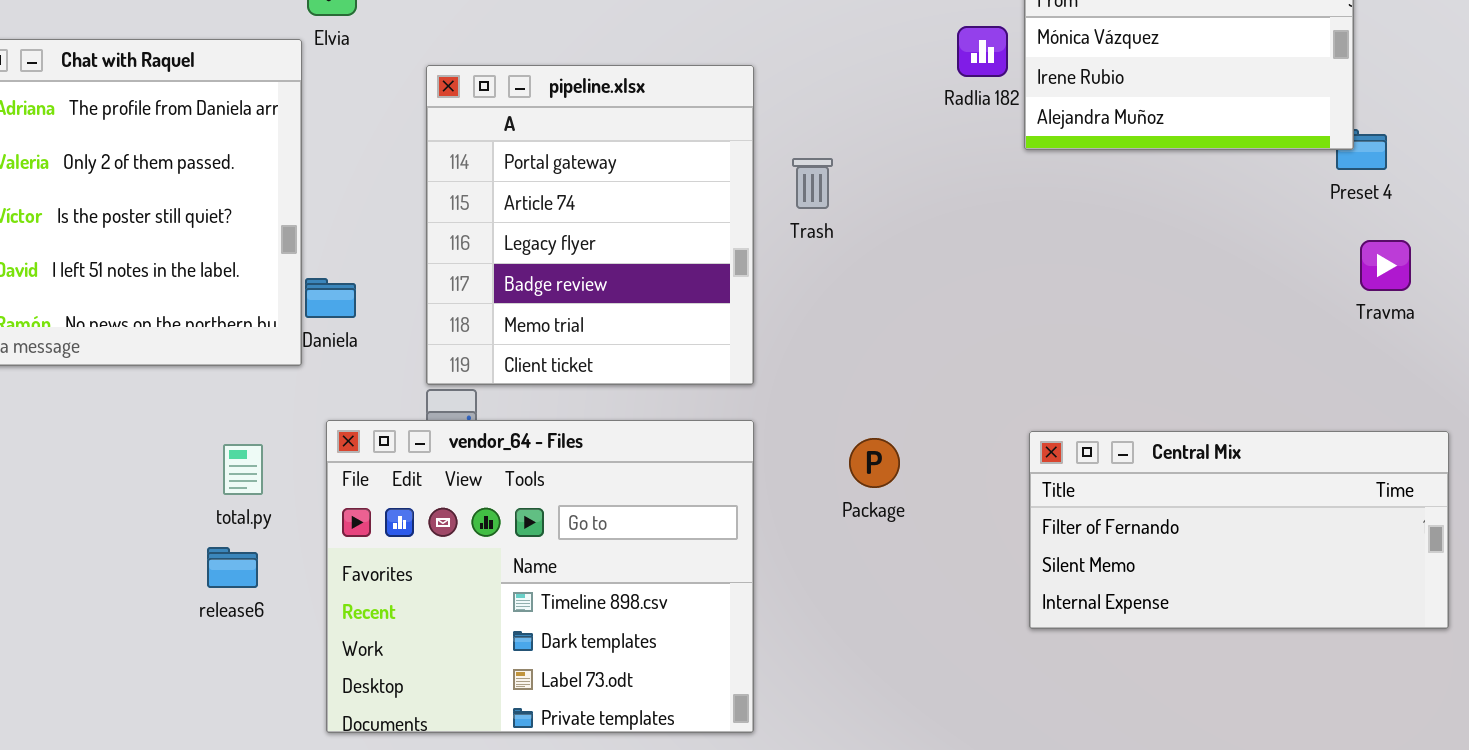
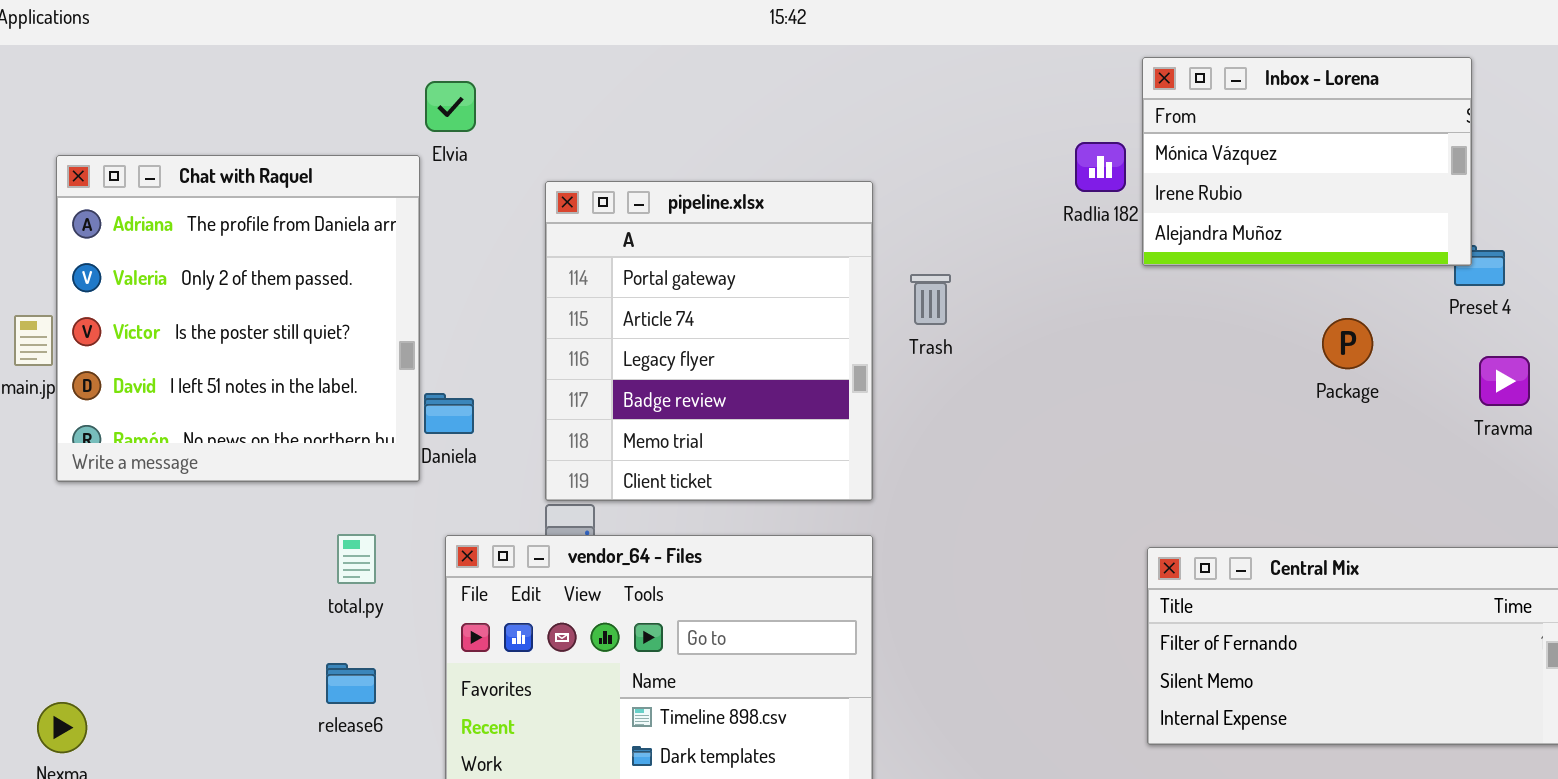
Package: [849,438,900,488] -> [1322,318,1373,369], moved
total.py: [223,444,263,495] -> [337,534,376,584], moved

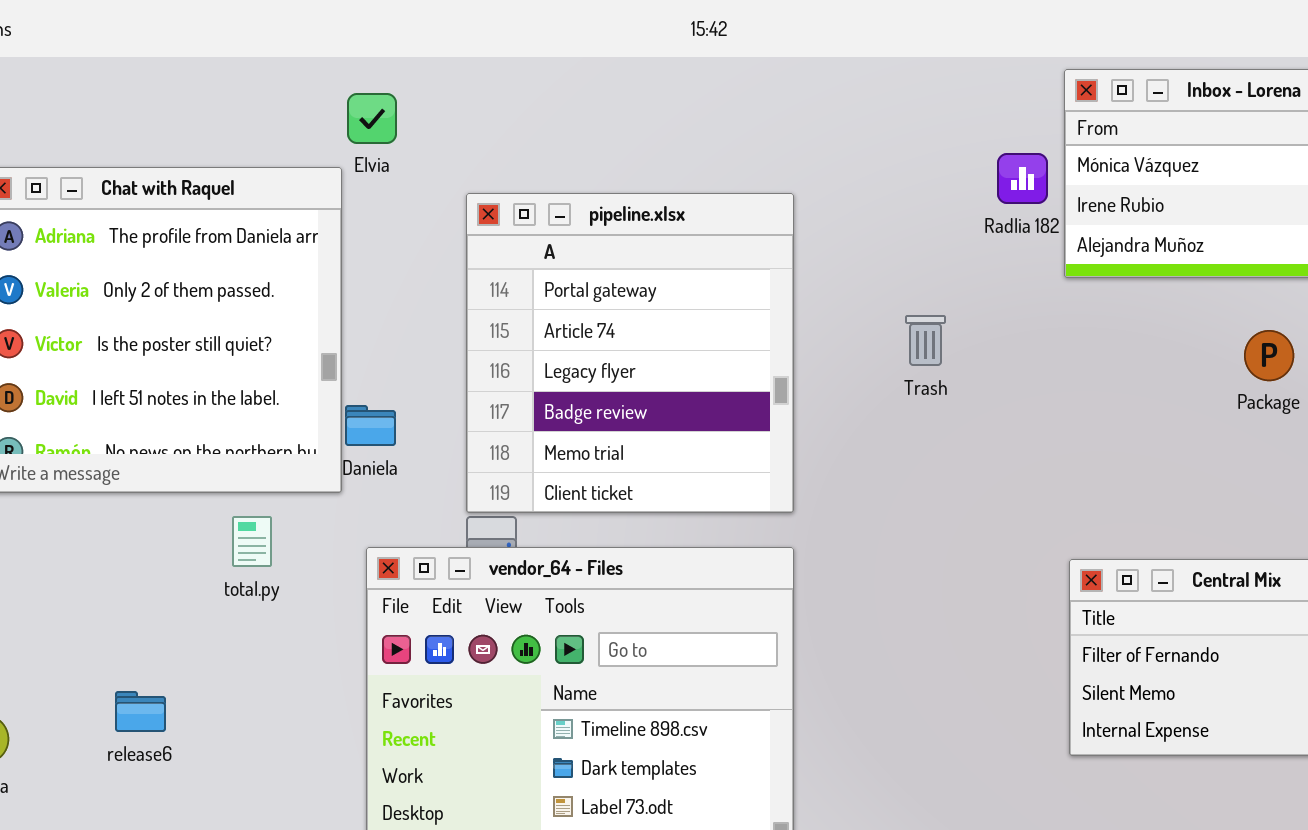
Trash: [910,274,951,325] -> [905,315,946,366], moved
total.py: [337,534,376,584] -> [232,516,272,567], moved
release6: [326,663,376,704] -> [115,691,166,732], moved

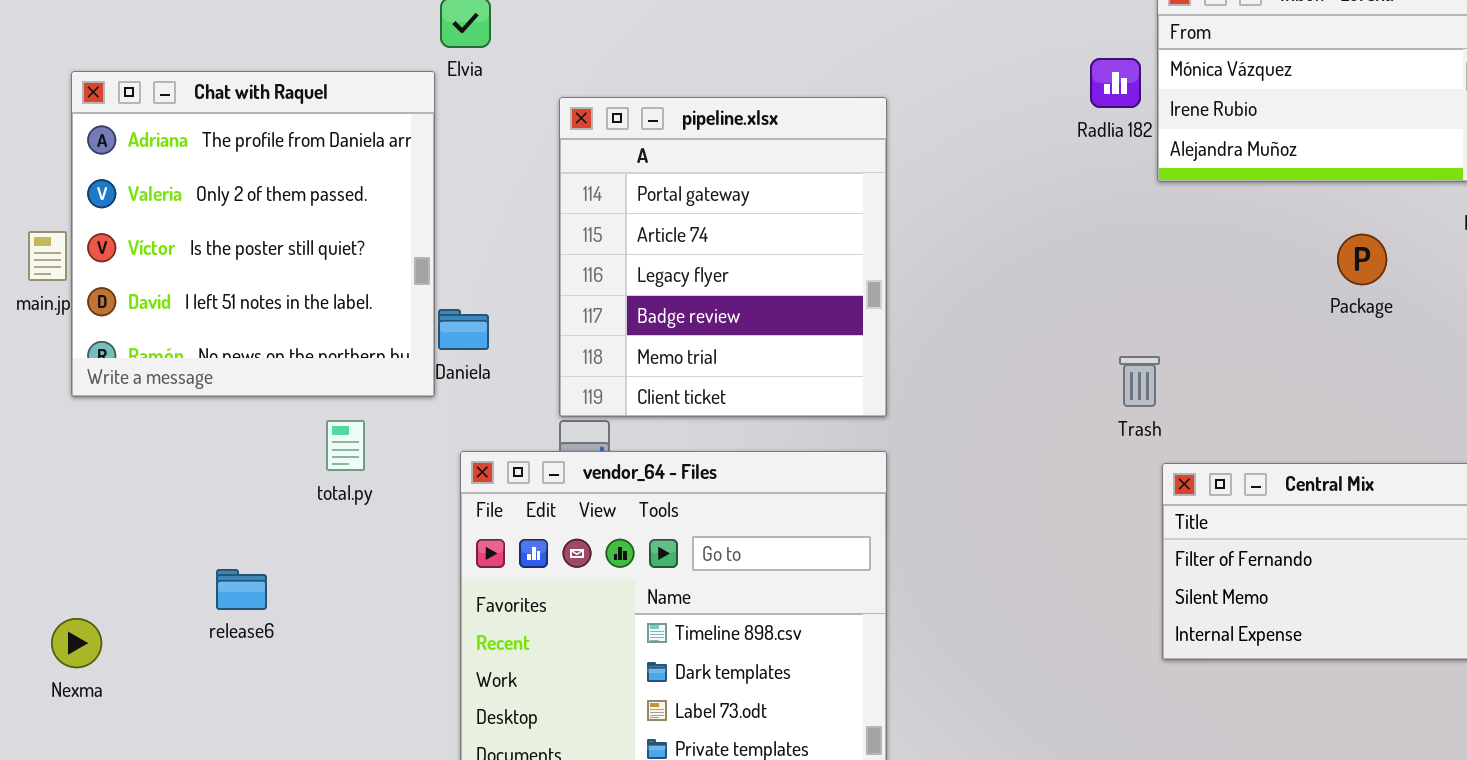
Trash: [905,315,946,366] -> [1119,356,1160,407], moved
release6: [115,691,166,732] -> [216,569,267,610], moved

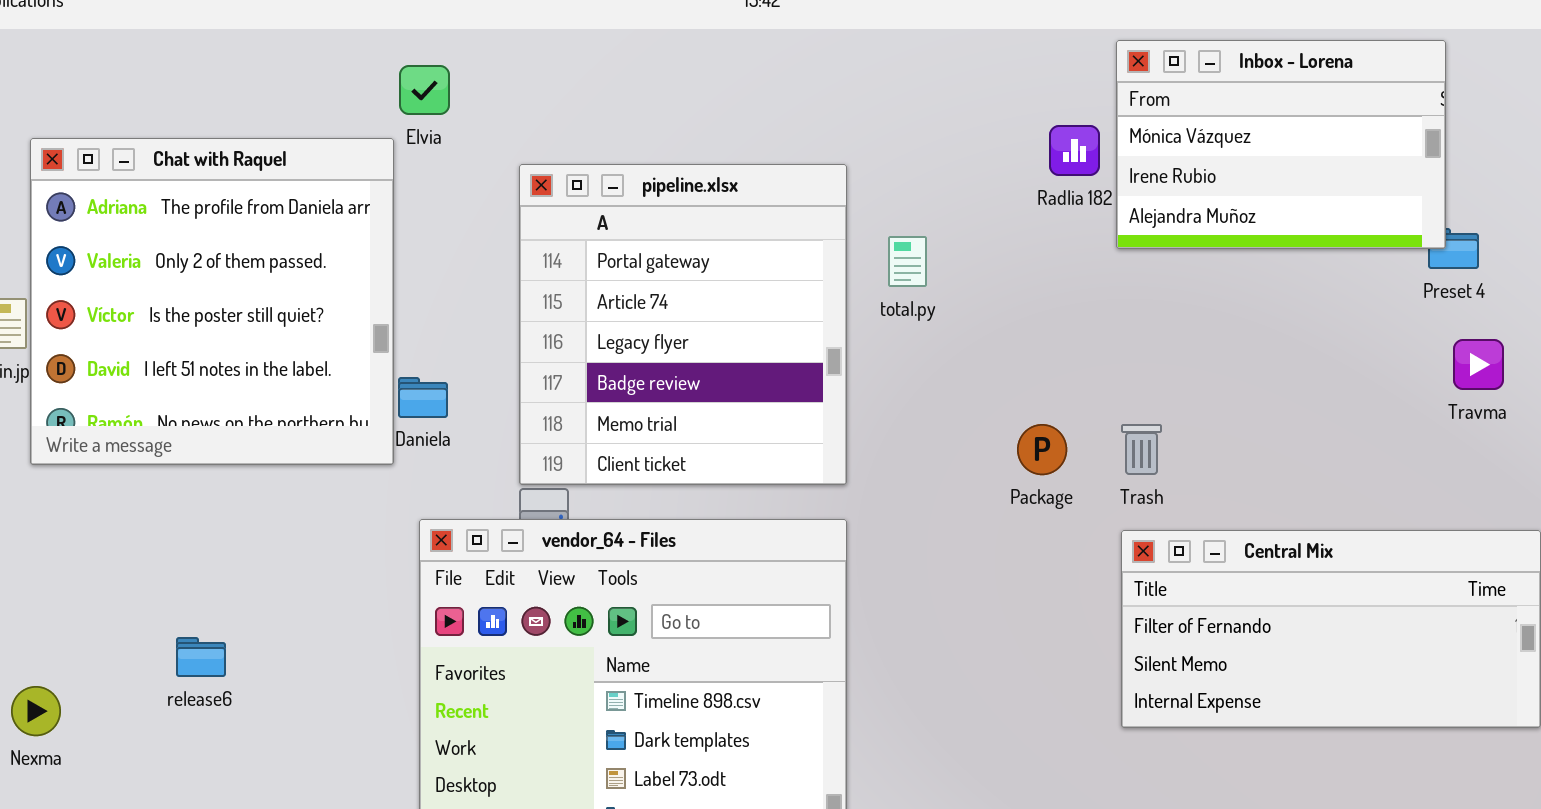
Package: [1337,234,1387,285] -> [1017,424,1067,475], moved
Trash: [1119,356,1160,407] -> [1121,424,1162,475], moved
total.py: [326,420,365,471] -> [888,236,927,287], moved

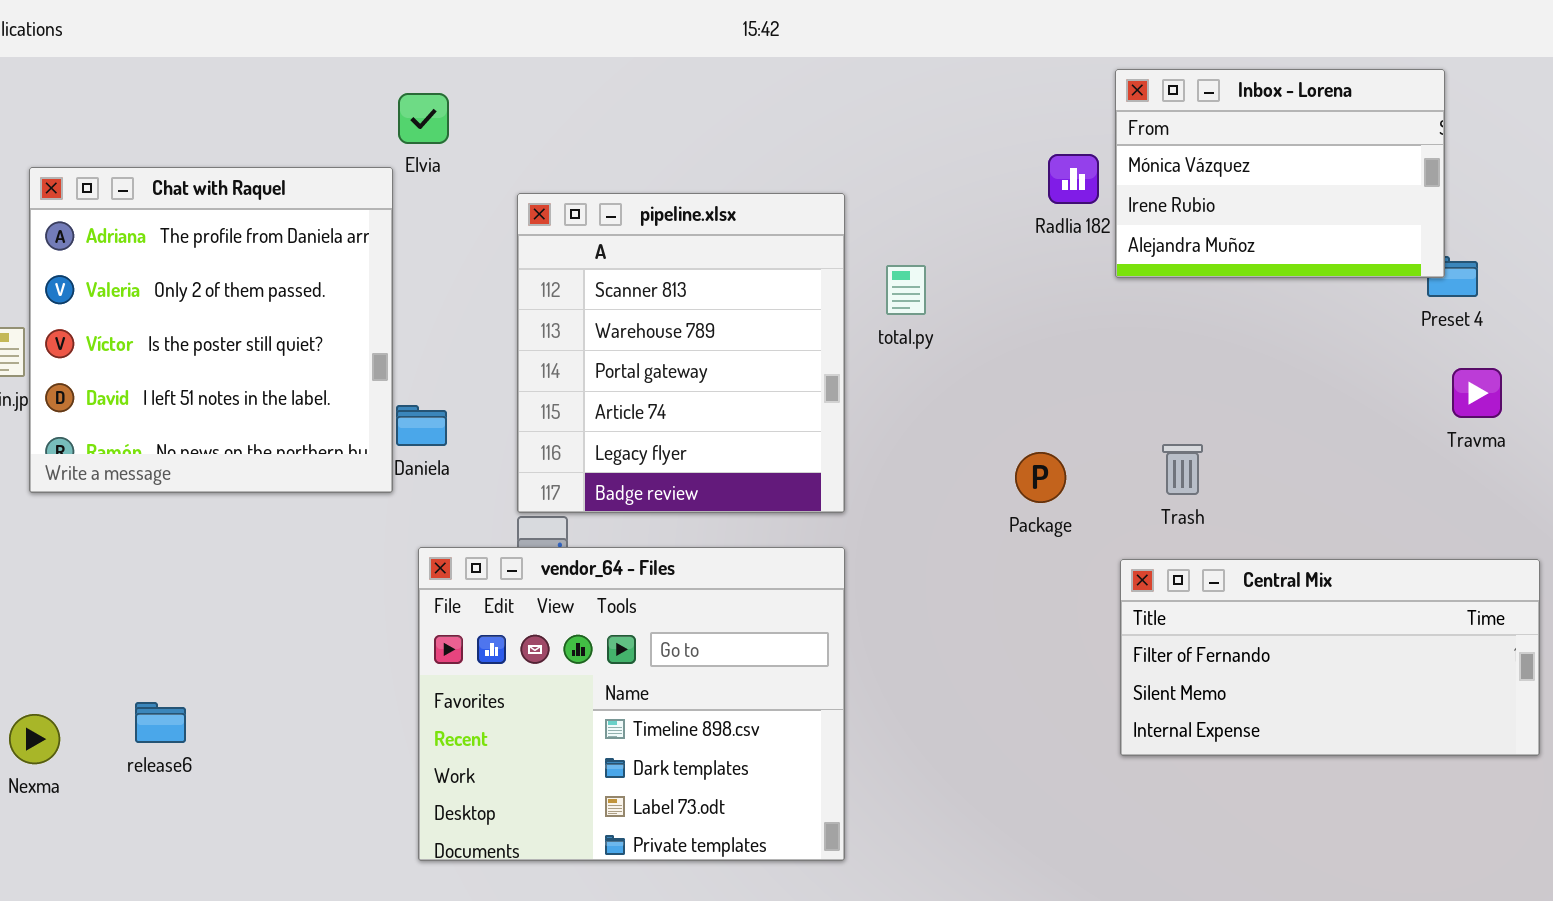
pipeline.xlsx: [519,164,847,485] -> [517,193,845,513], scrolled up 2 rows
Trash: [1121,424,1162,475] -> [1162,444,1203,495], moved
release6: [176,637,226,677] -> [135,702,186,743], moved

